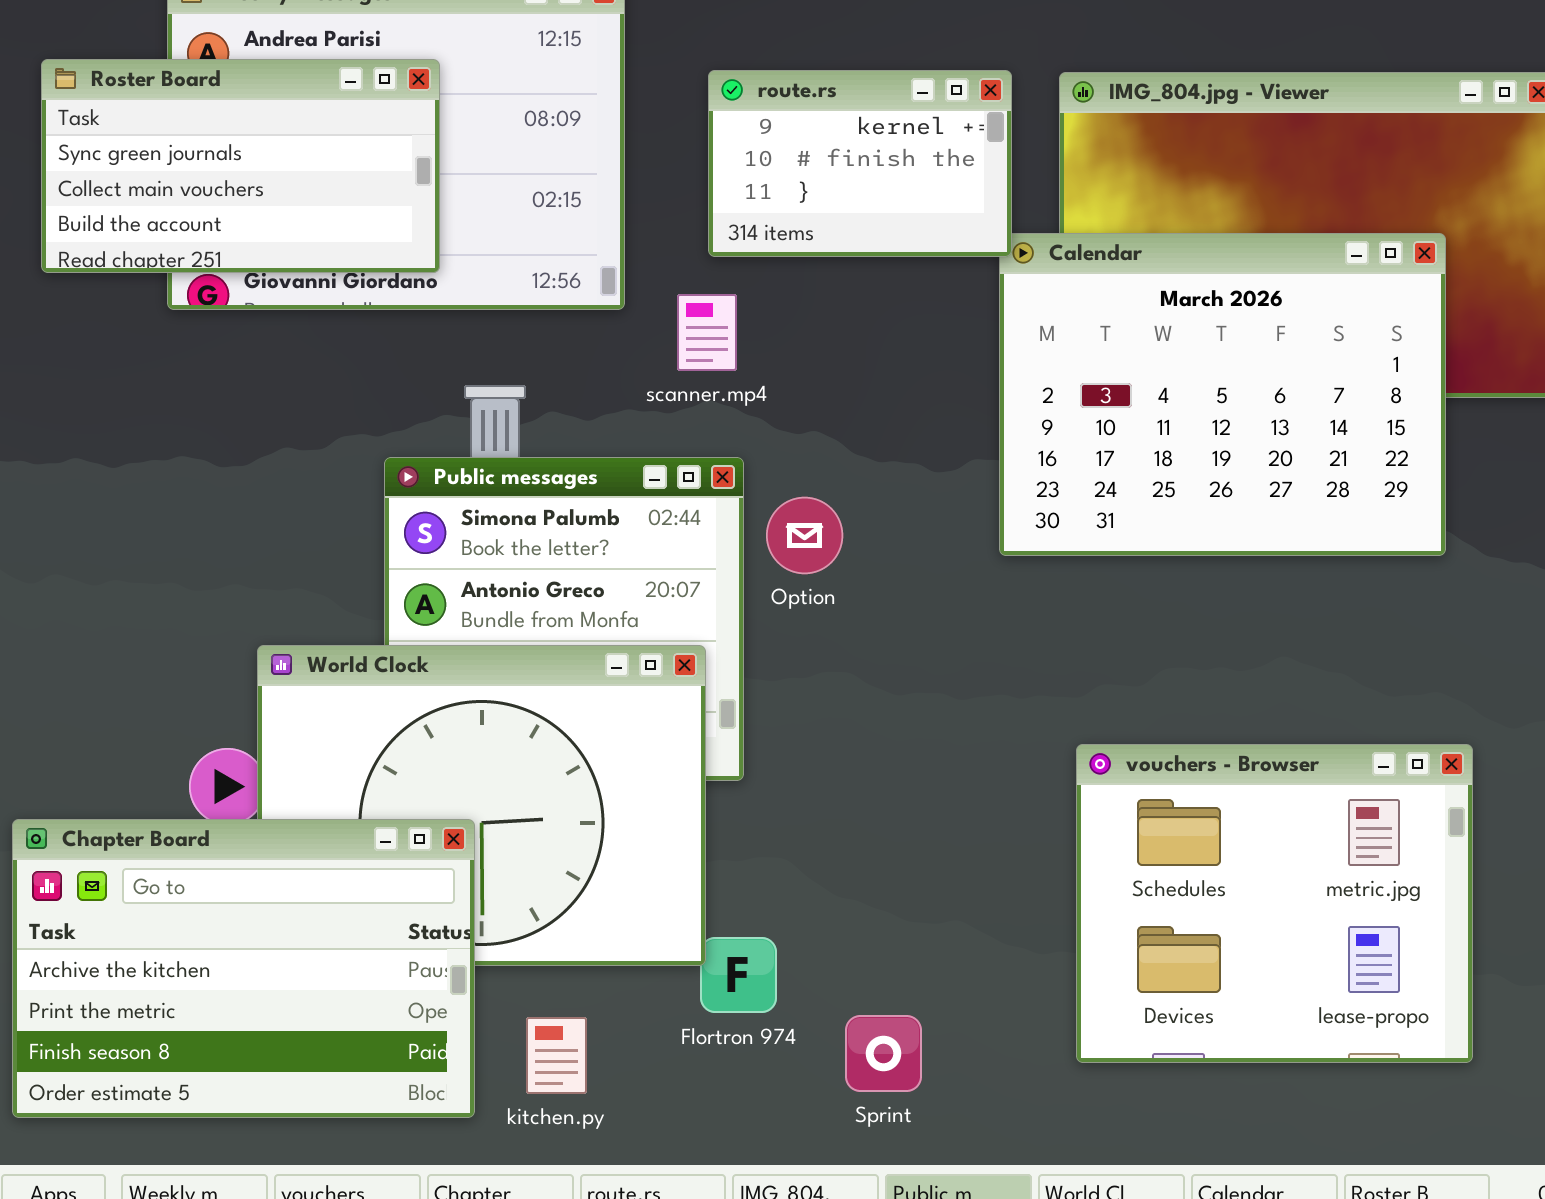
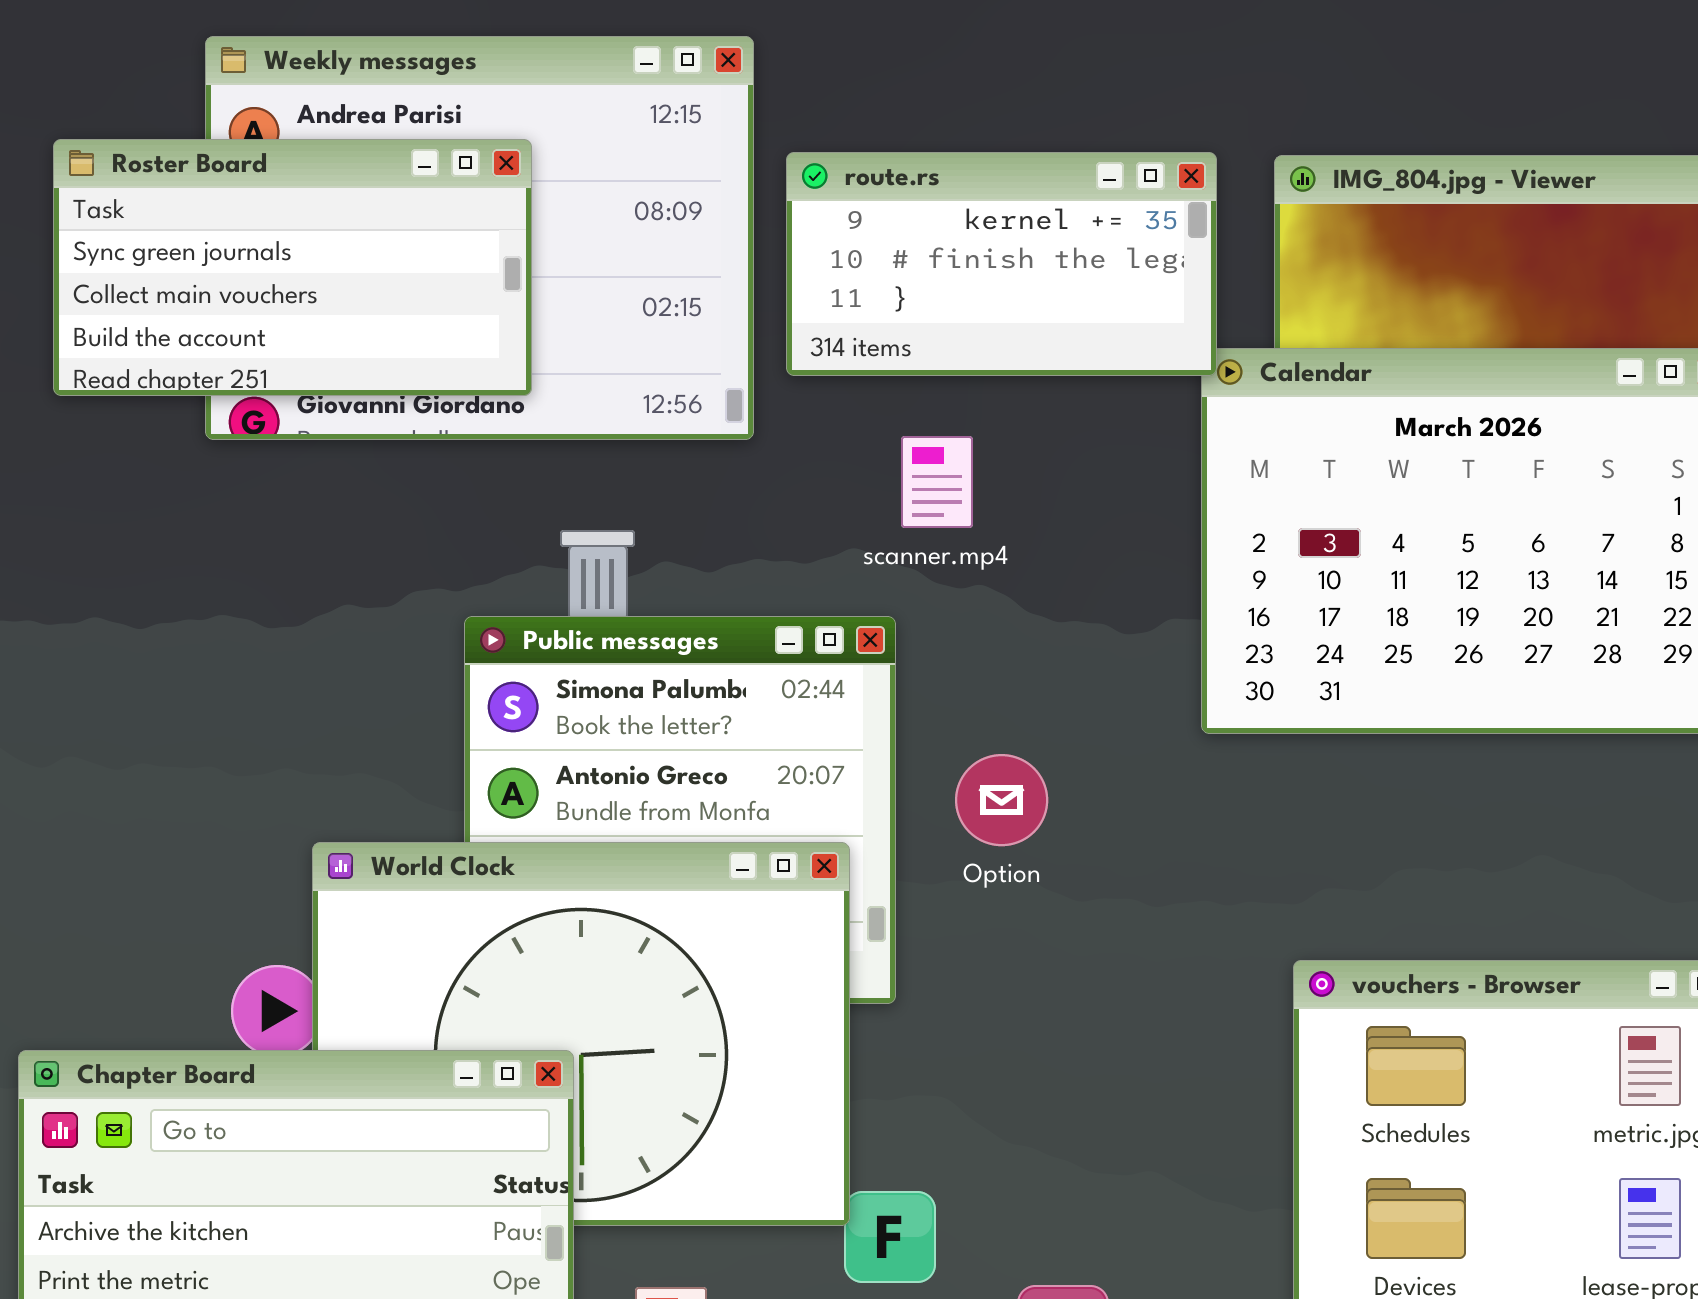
route.rs: [708,70,1012,257] -> [786,152,1217,376], resized
scanner.mp4: [677,294,737,371] -> [901,436,973,528], moved
Option: [766,497,843,574] -> [955,754,1048,846], moved

